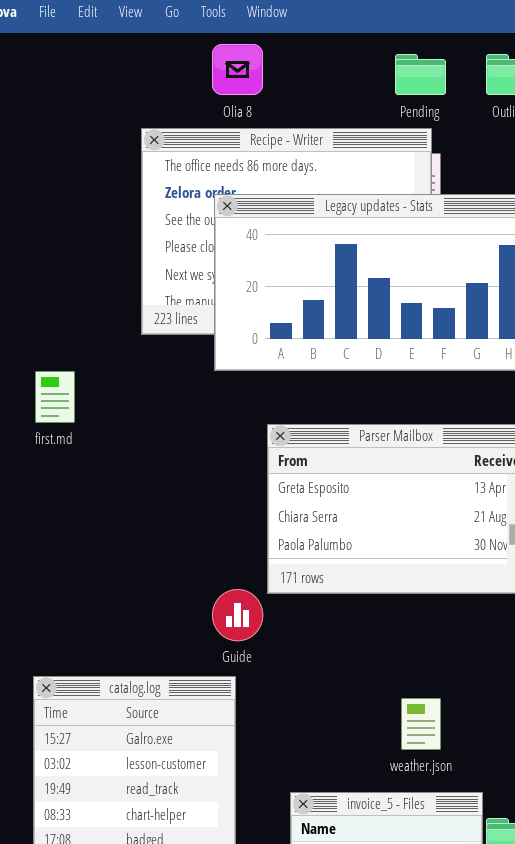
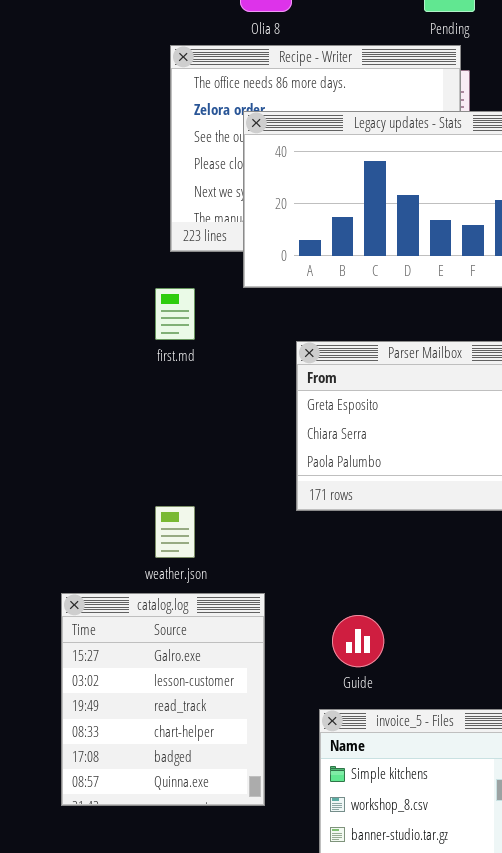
first.md: [35,371,75,423] -> [155,288,195,340], moved
Guide: [212,589,263,641] -> [332,615,384,667], moved
weather.json: [401,698,441,750] -> [155,506,195,558], moved

